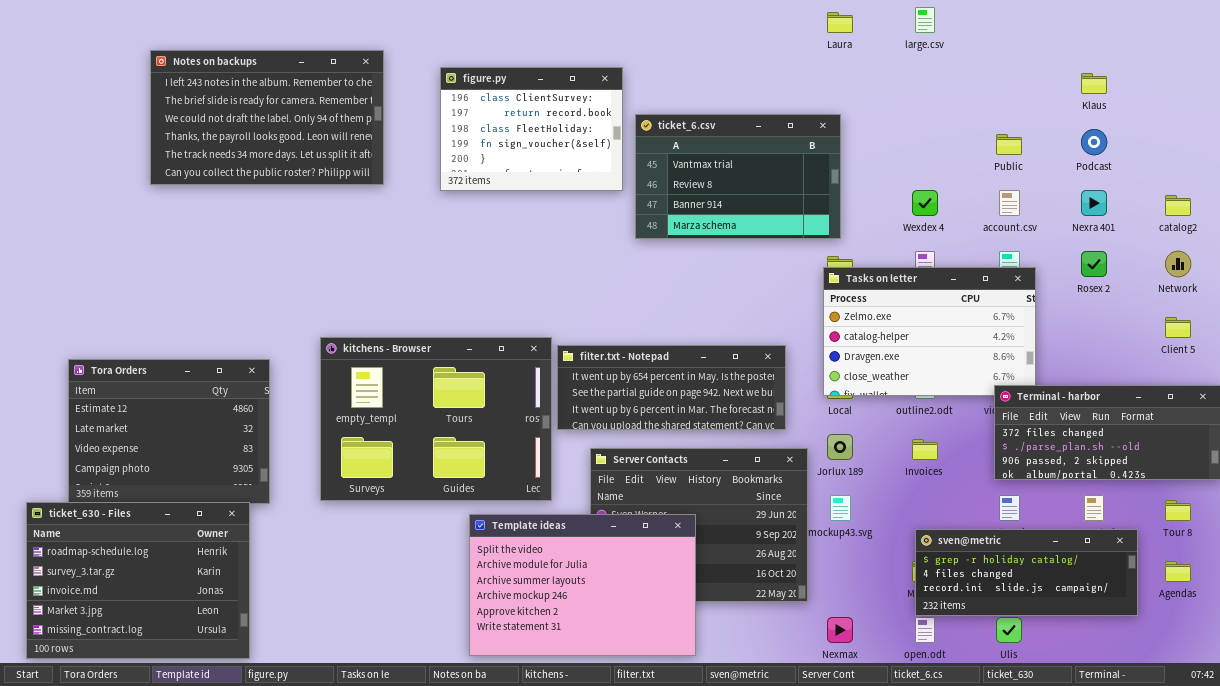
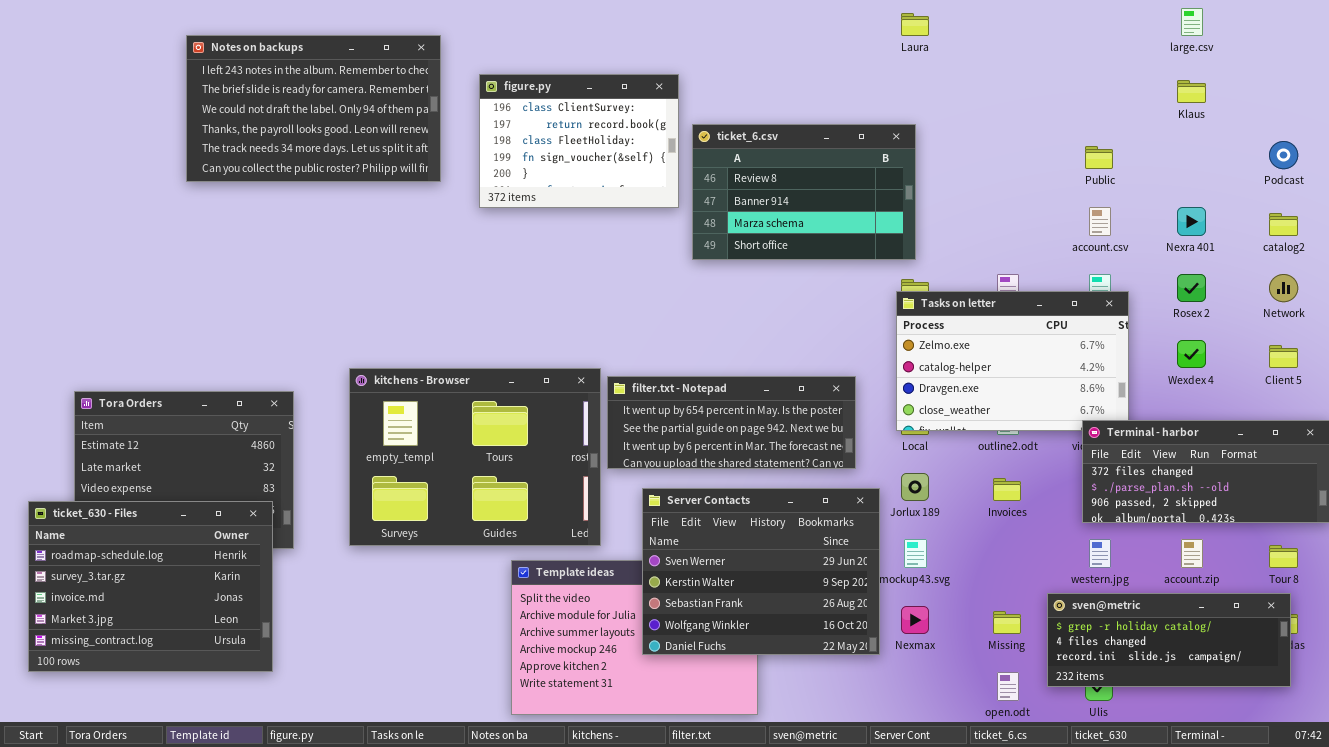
large.csv: [915,7,935,33] -> [1181,8,1203,36], moved
Notes on backups: [150,50,384,185] -> [186,35,441,182], moved
ticket_6.csv: [635,114,841,239] -> [692,124,916,260], scrolled down 1 row
Podcast: [1081,129,1107,155] -> [1269,141,1298,169], moved
Wexdex 4: [912,190,938,216] -> [1177,340,1206,368], moved
Server Contacts: [590,448,808,602] -> [642,488,880,655], raised
ticket_630 - Files: [26,502,250,659] -> [28,501,273,672], moved
sven@metric: [915,529,1138,616] -> [1047,593,1291,687], moved
Nexmax: [827,617,853,643] -> [901,606,929,634], moved

